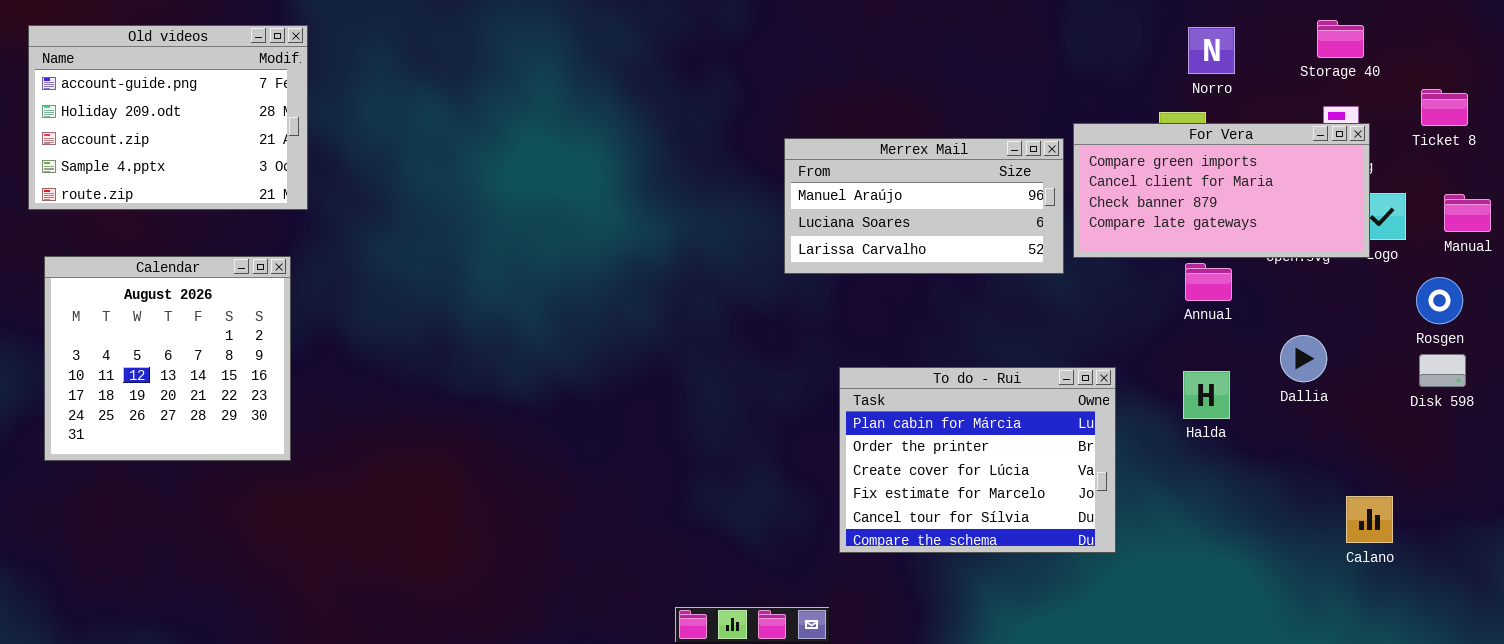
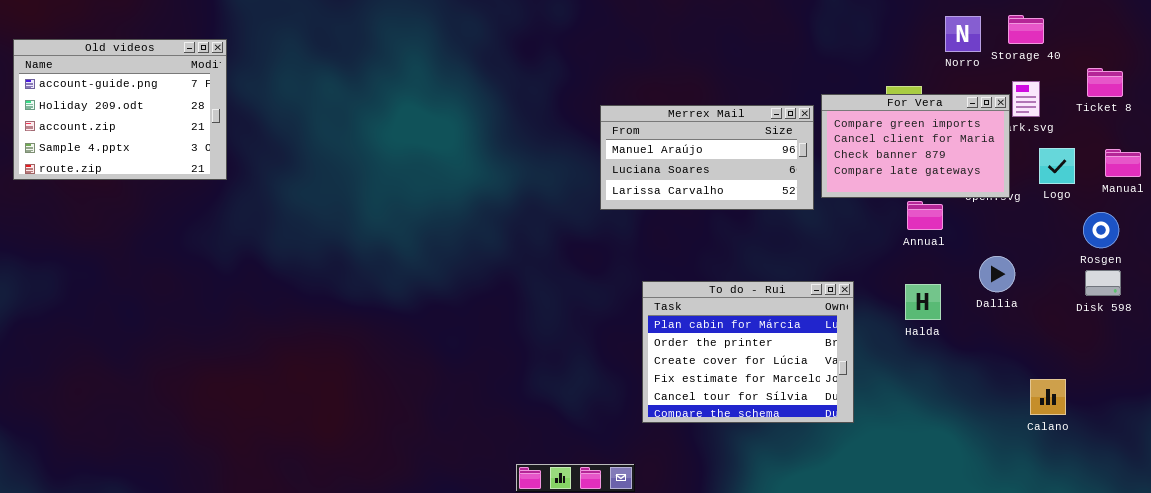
Old videos: [28,25,308,210] -> [13,39,227,180], moved
Norro: [1188,27,1235,74] -> [945,16,981,52], moved
For Vera: [1073,123,1370,258] -> [821,94,1010,198], resized
Calendar: [44,256,291,461] -> none, closed

